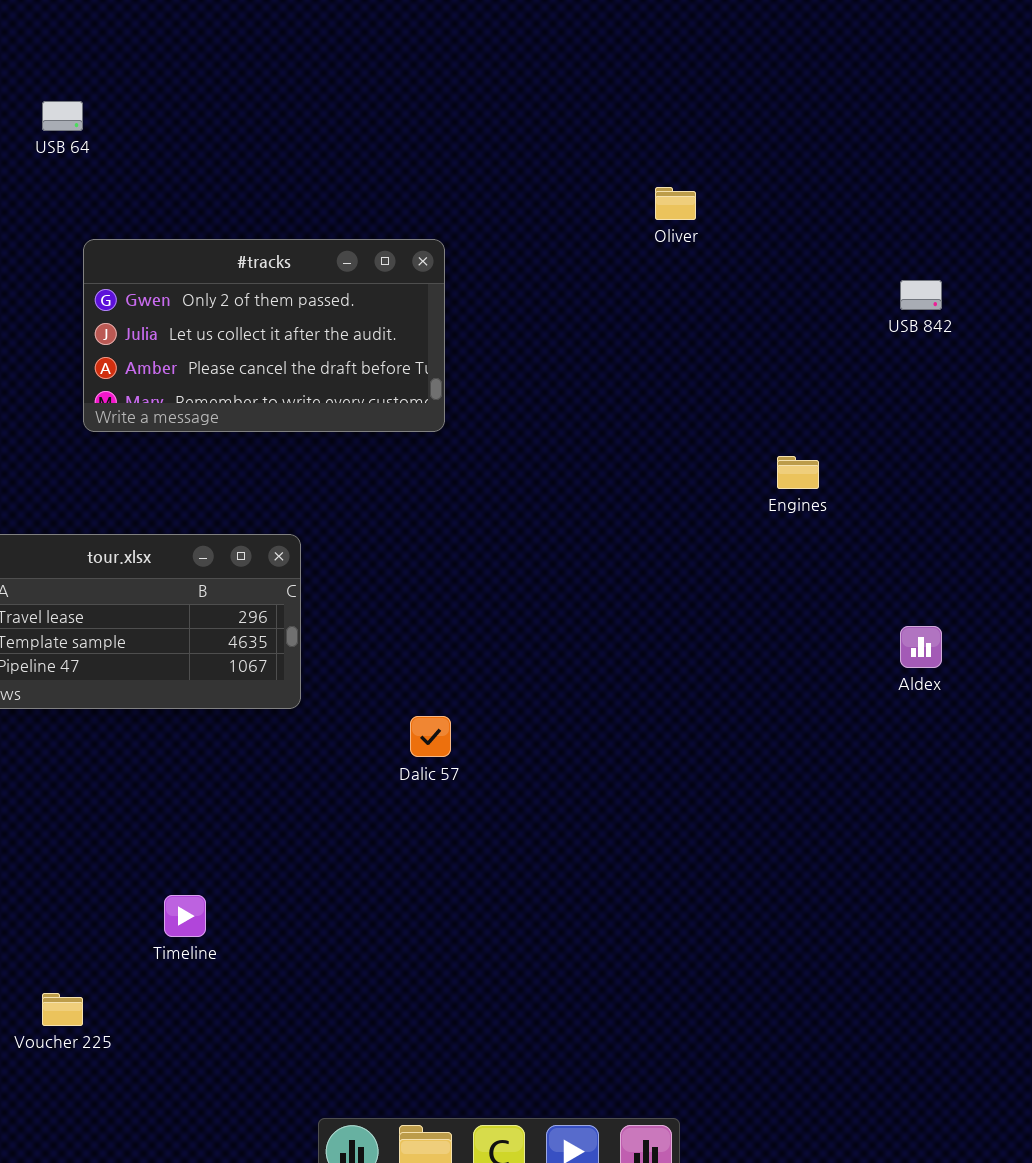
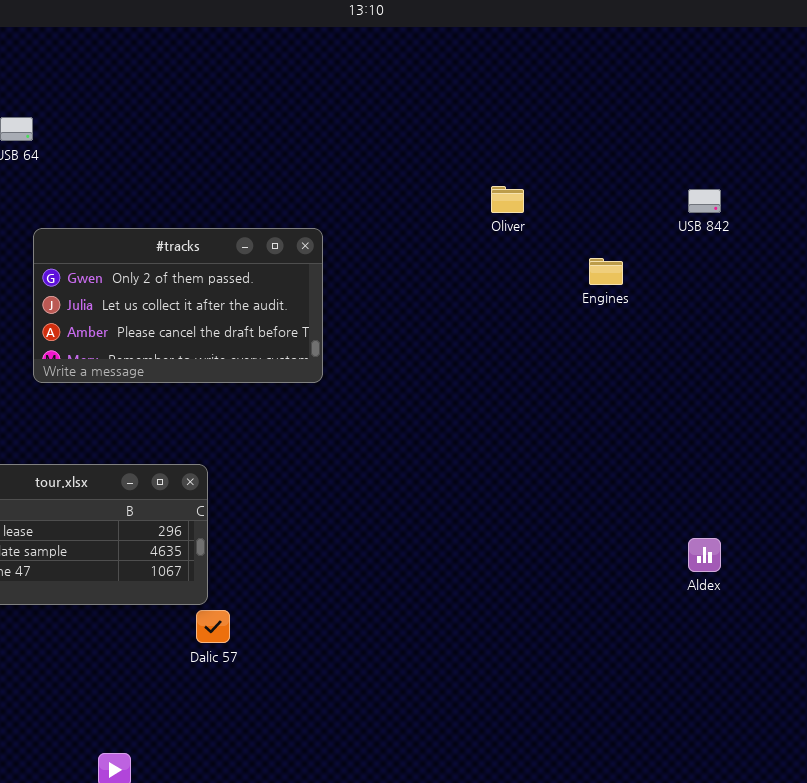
USB 842: [900,280,942,310] -> [688,189,721,213], moved
Engines: [777,456,819,489] -> [589,258,623,285], moved
Dalic 57: [410,716,451,757] -> [196,610,230,643], moved

